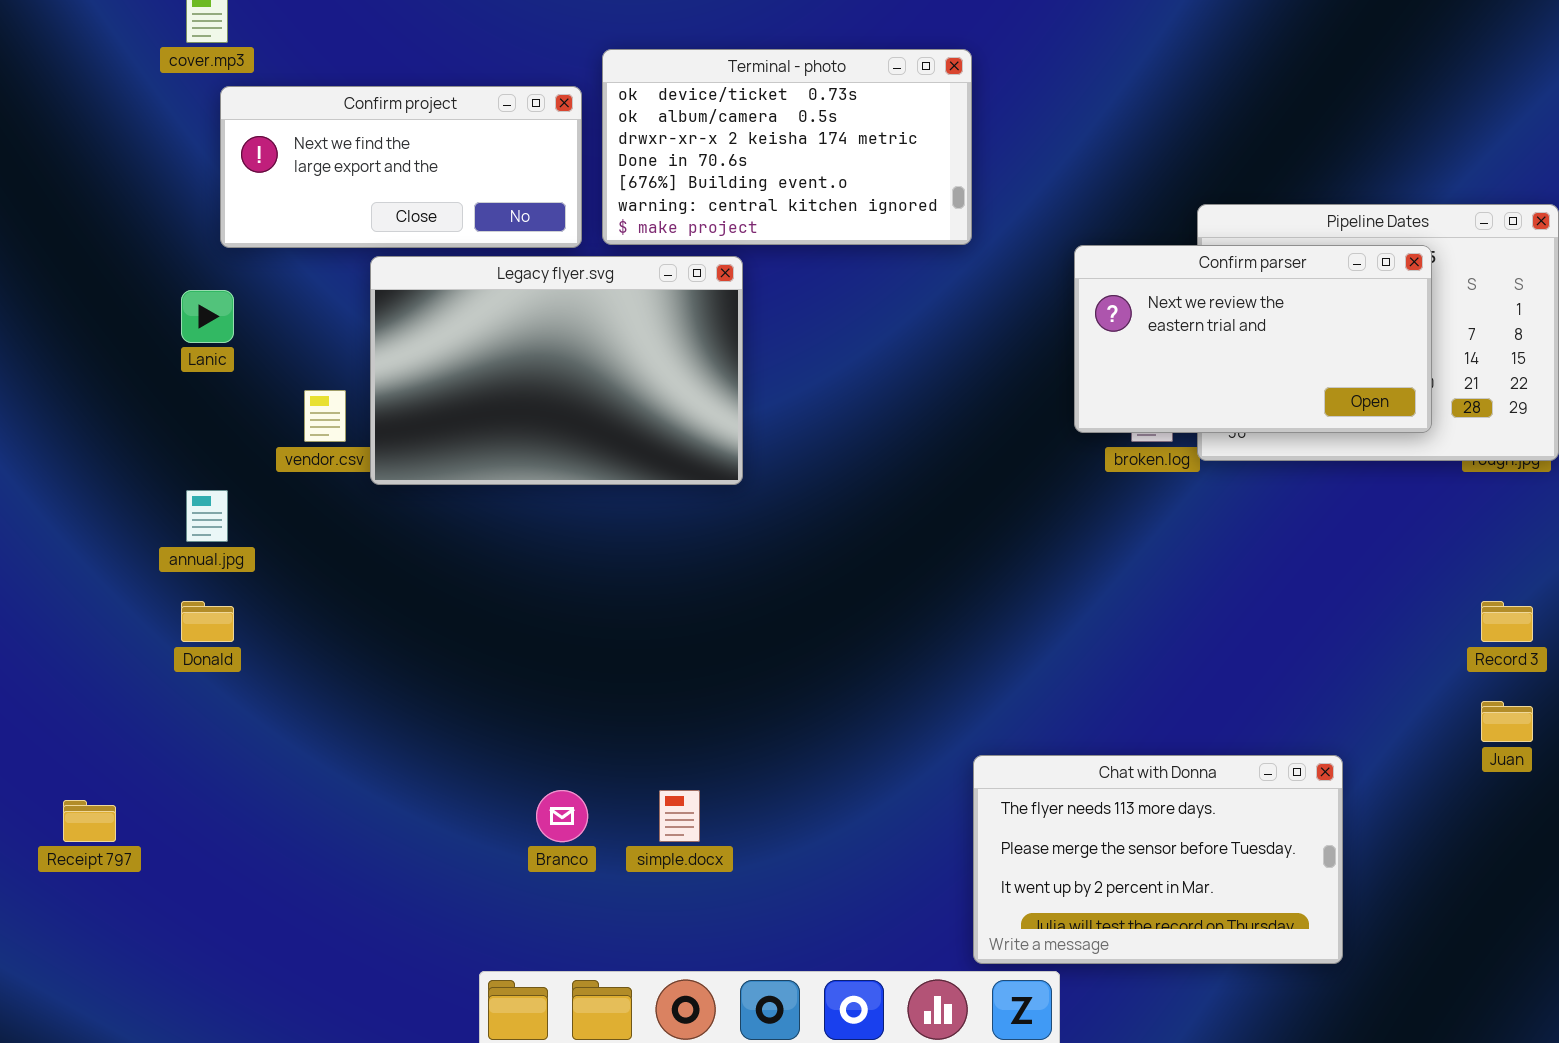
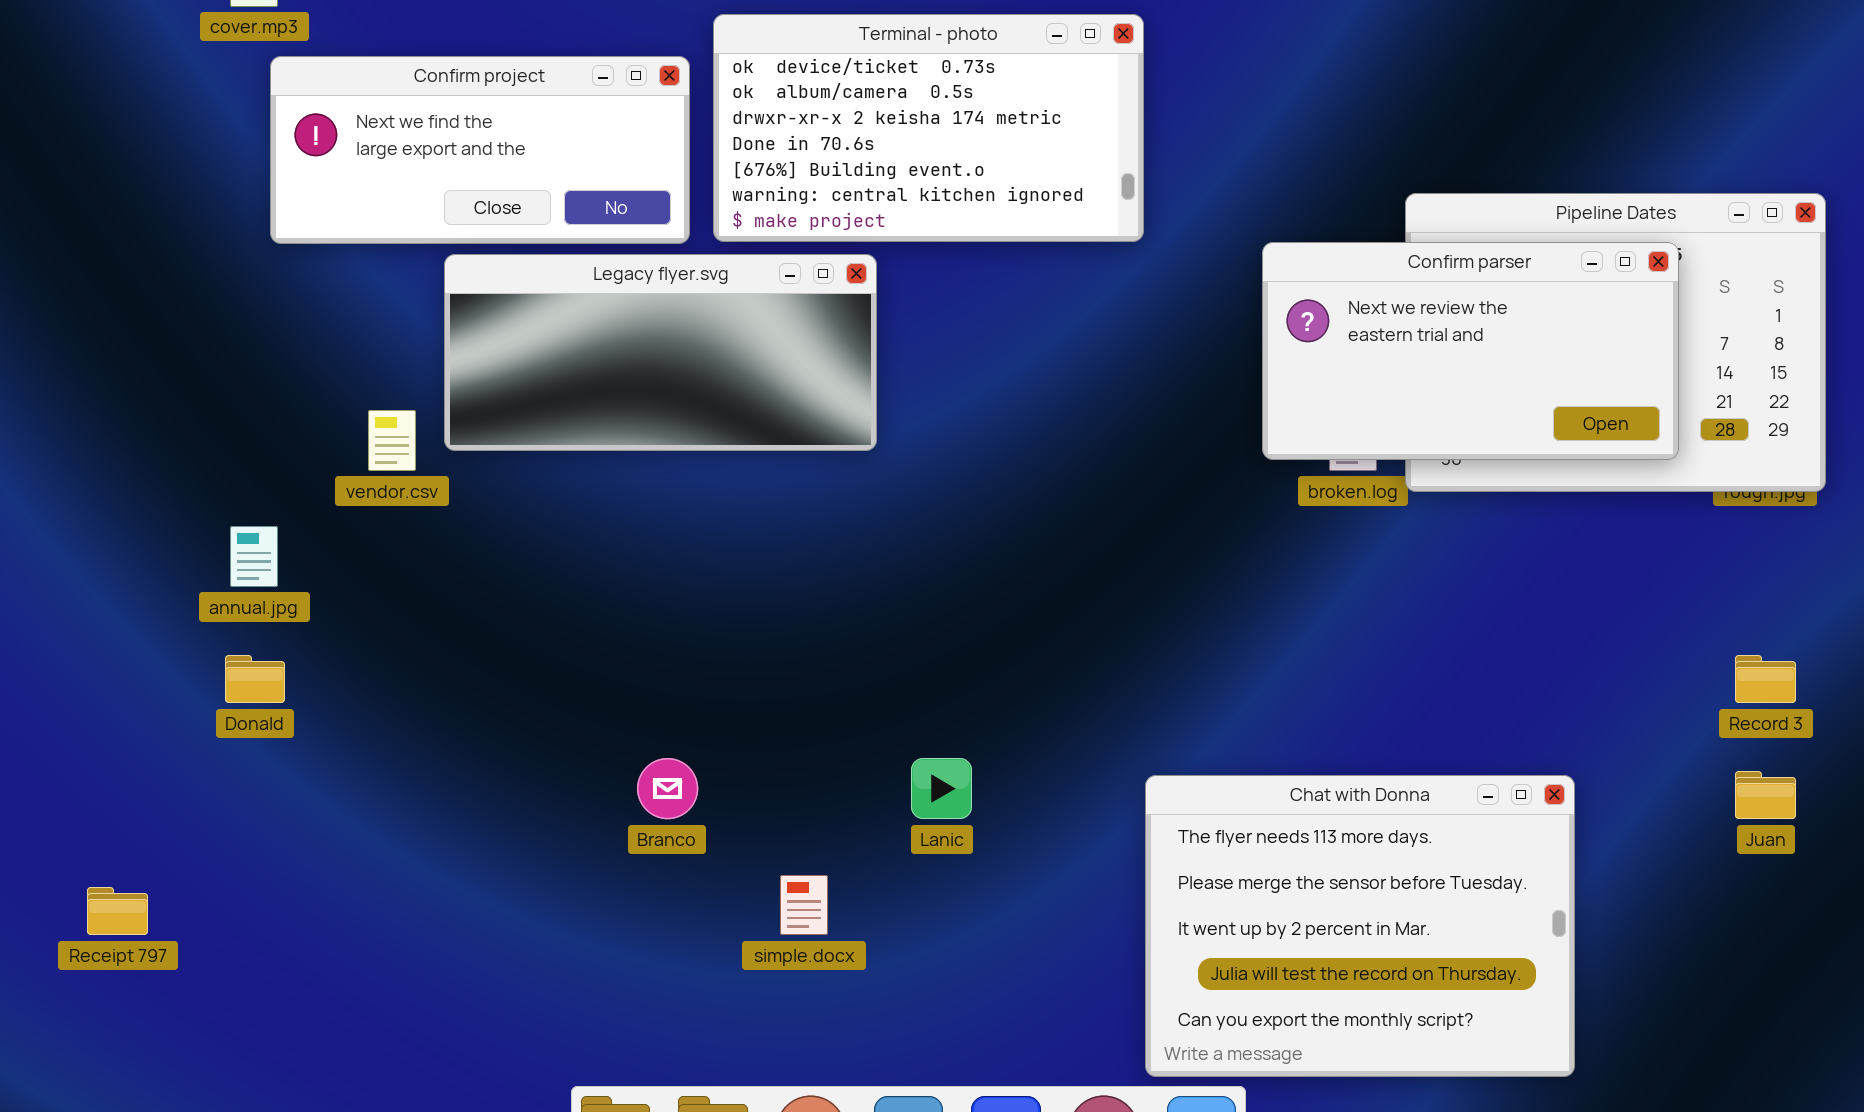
Legacy flyer.svg: [370,256,743,485] -> [444,254,877,451], resized
Lanic: [181,290,234,343] -> [911,758,972,819], moved
Chat with Donna: [973,755,1343,964] -> [1145,775,1575,1077], resized
Branco: [536,790,588,842] -> [637,758,698,819], moved

